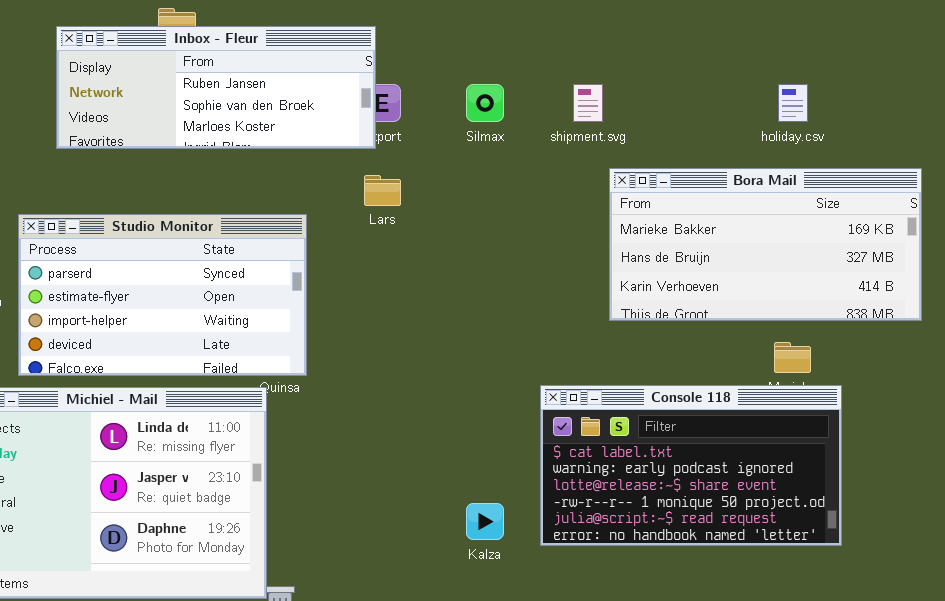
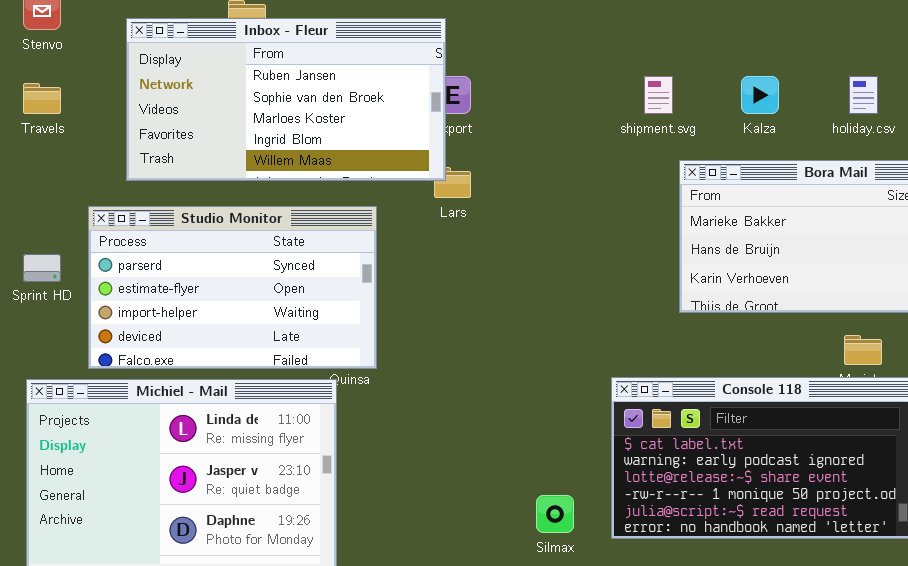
Inbox - Fleur: [56,26,376,149] -> [126,18,446,181], resized
Silmax: [466,84,504,122] -> [536,495,574,533], moved
Kalza: [466,503,504,540] -> [741,76,779,114], moved

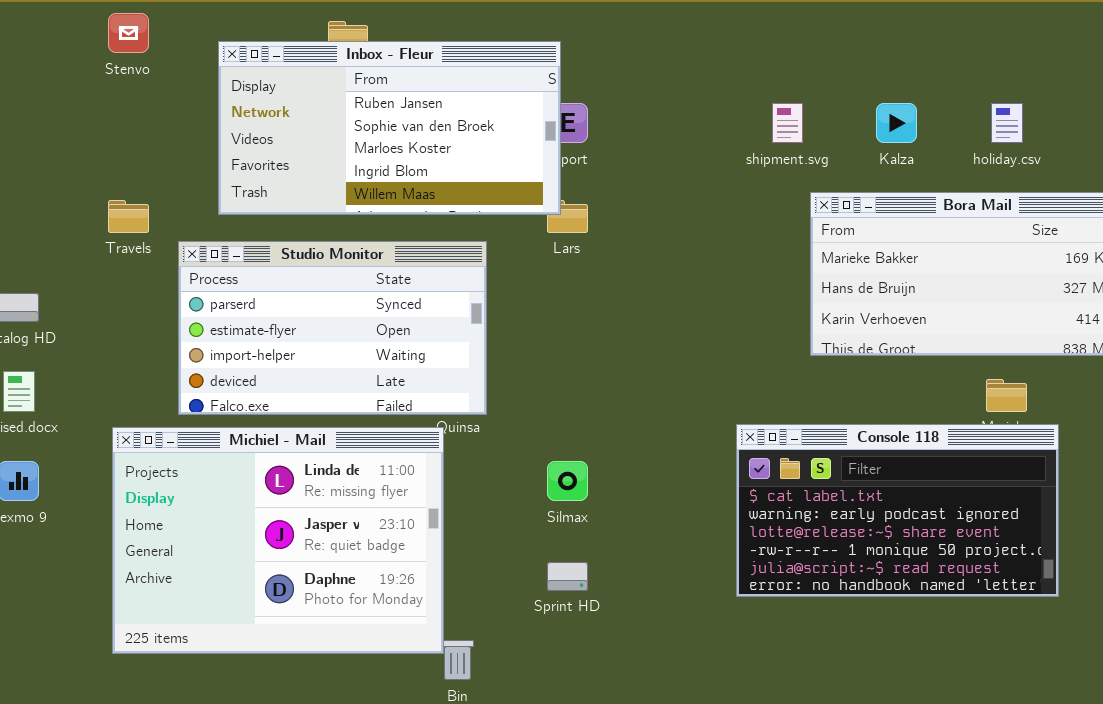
Travels: [23,83,61,114] -> [108,200,149,233], moved
Sprint HD: [23,254,61,282] -> [547,562,588,591], moved
Silmax: [536,495,574,533] -> [547,461,588,501], moved

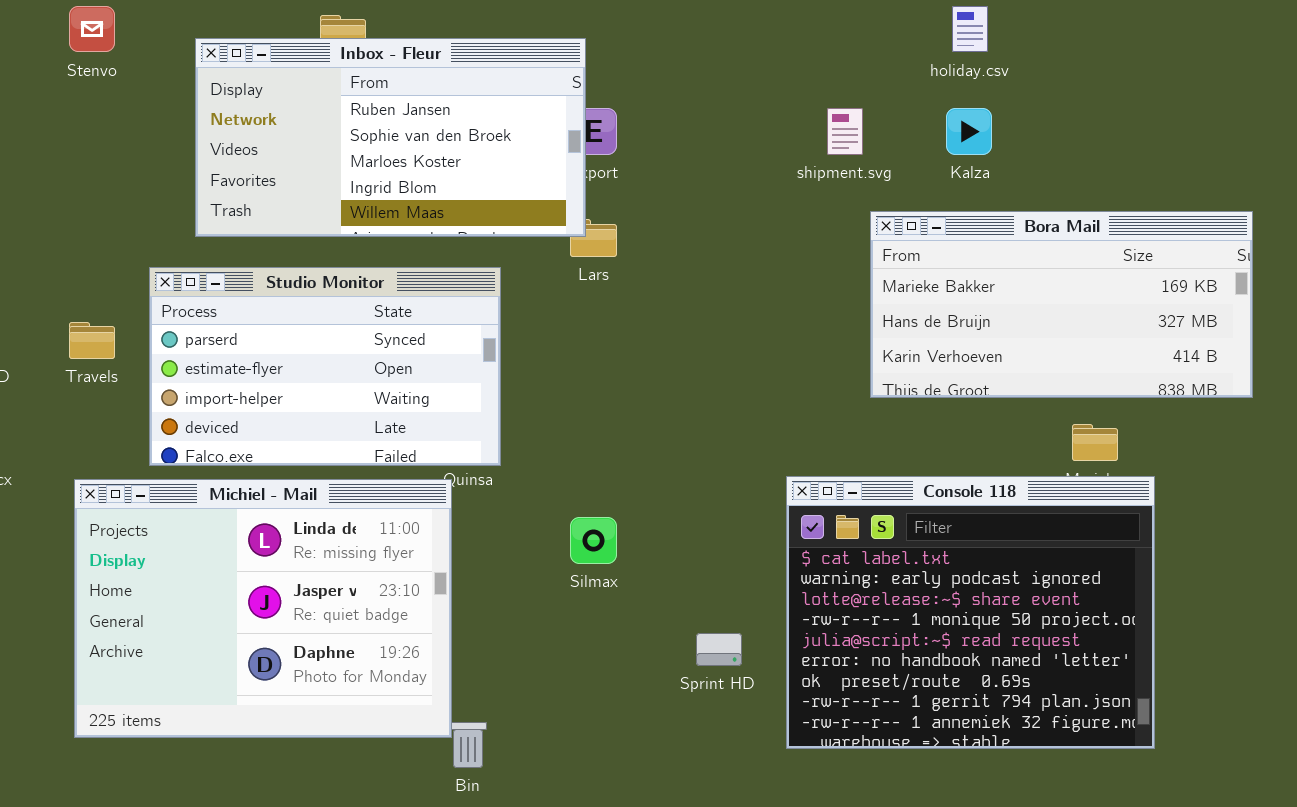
holiday.csv: [991,103,1023,143] -> [952,6,988,52], moved
Travels: [108,200,149,233] -> [69,322,115,359], moved
Console 118: [736,424,1059,597] -> [786,476,1155,749], resized
Sprint HD: [547,562,588,591] -> [696,633,742,666], moved

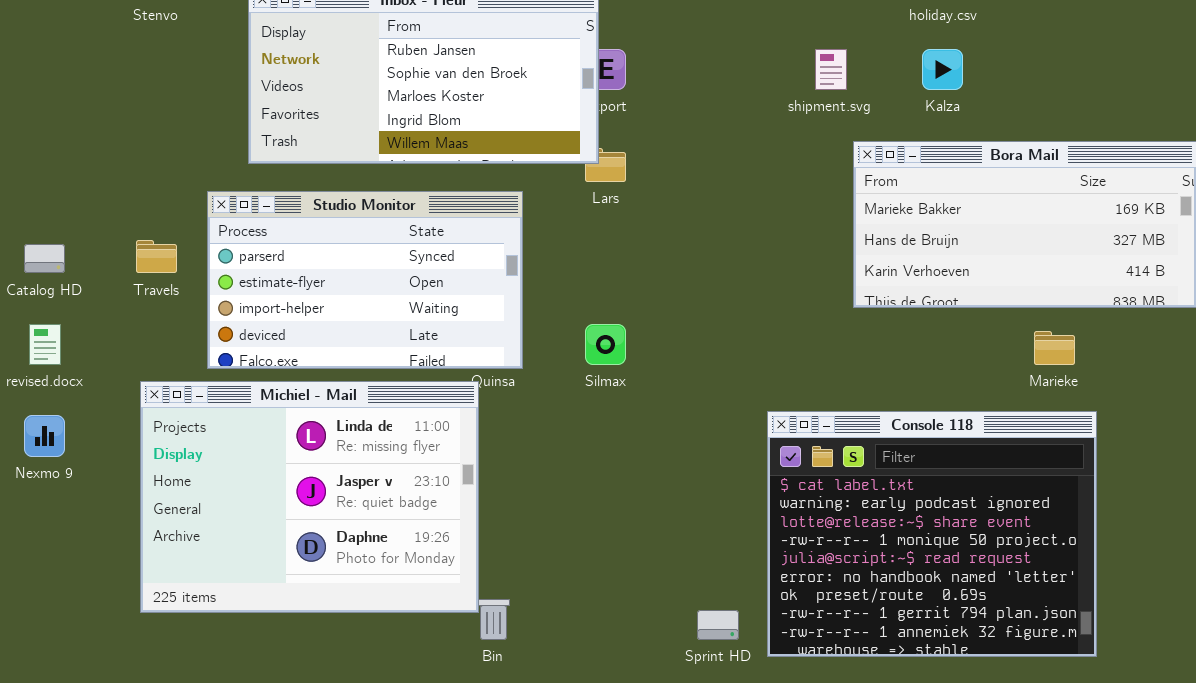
Console 118: [786,476,1155,749] -> [767,411,1097,657], moved
Silmax: [570,517,617,564] -> [585,324,626,365], moved
Sprint HD: [696,633,742,666] -> [697,610,739,640], moved

